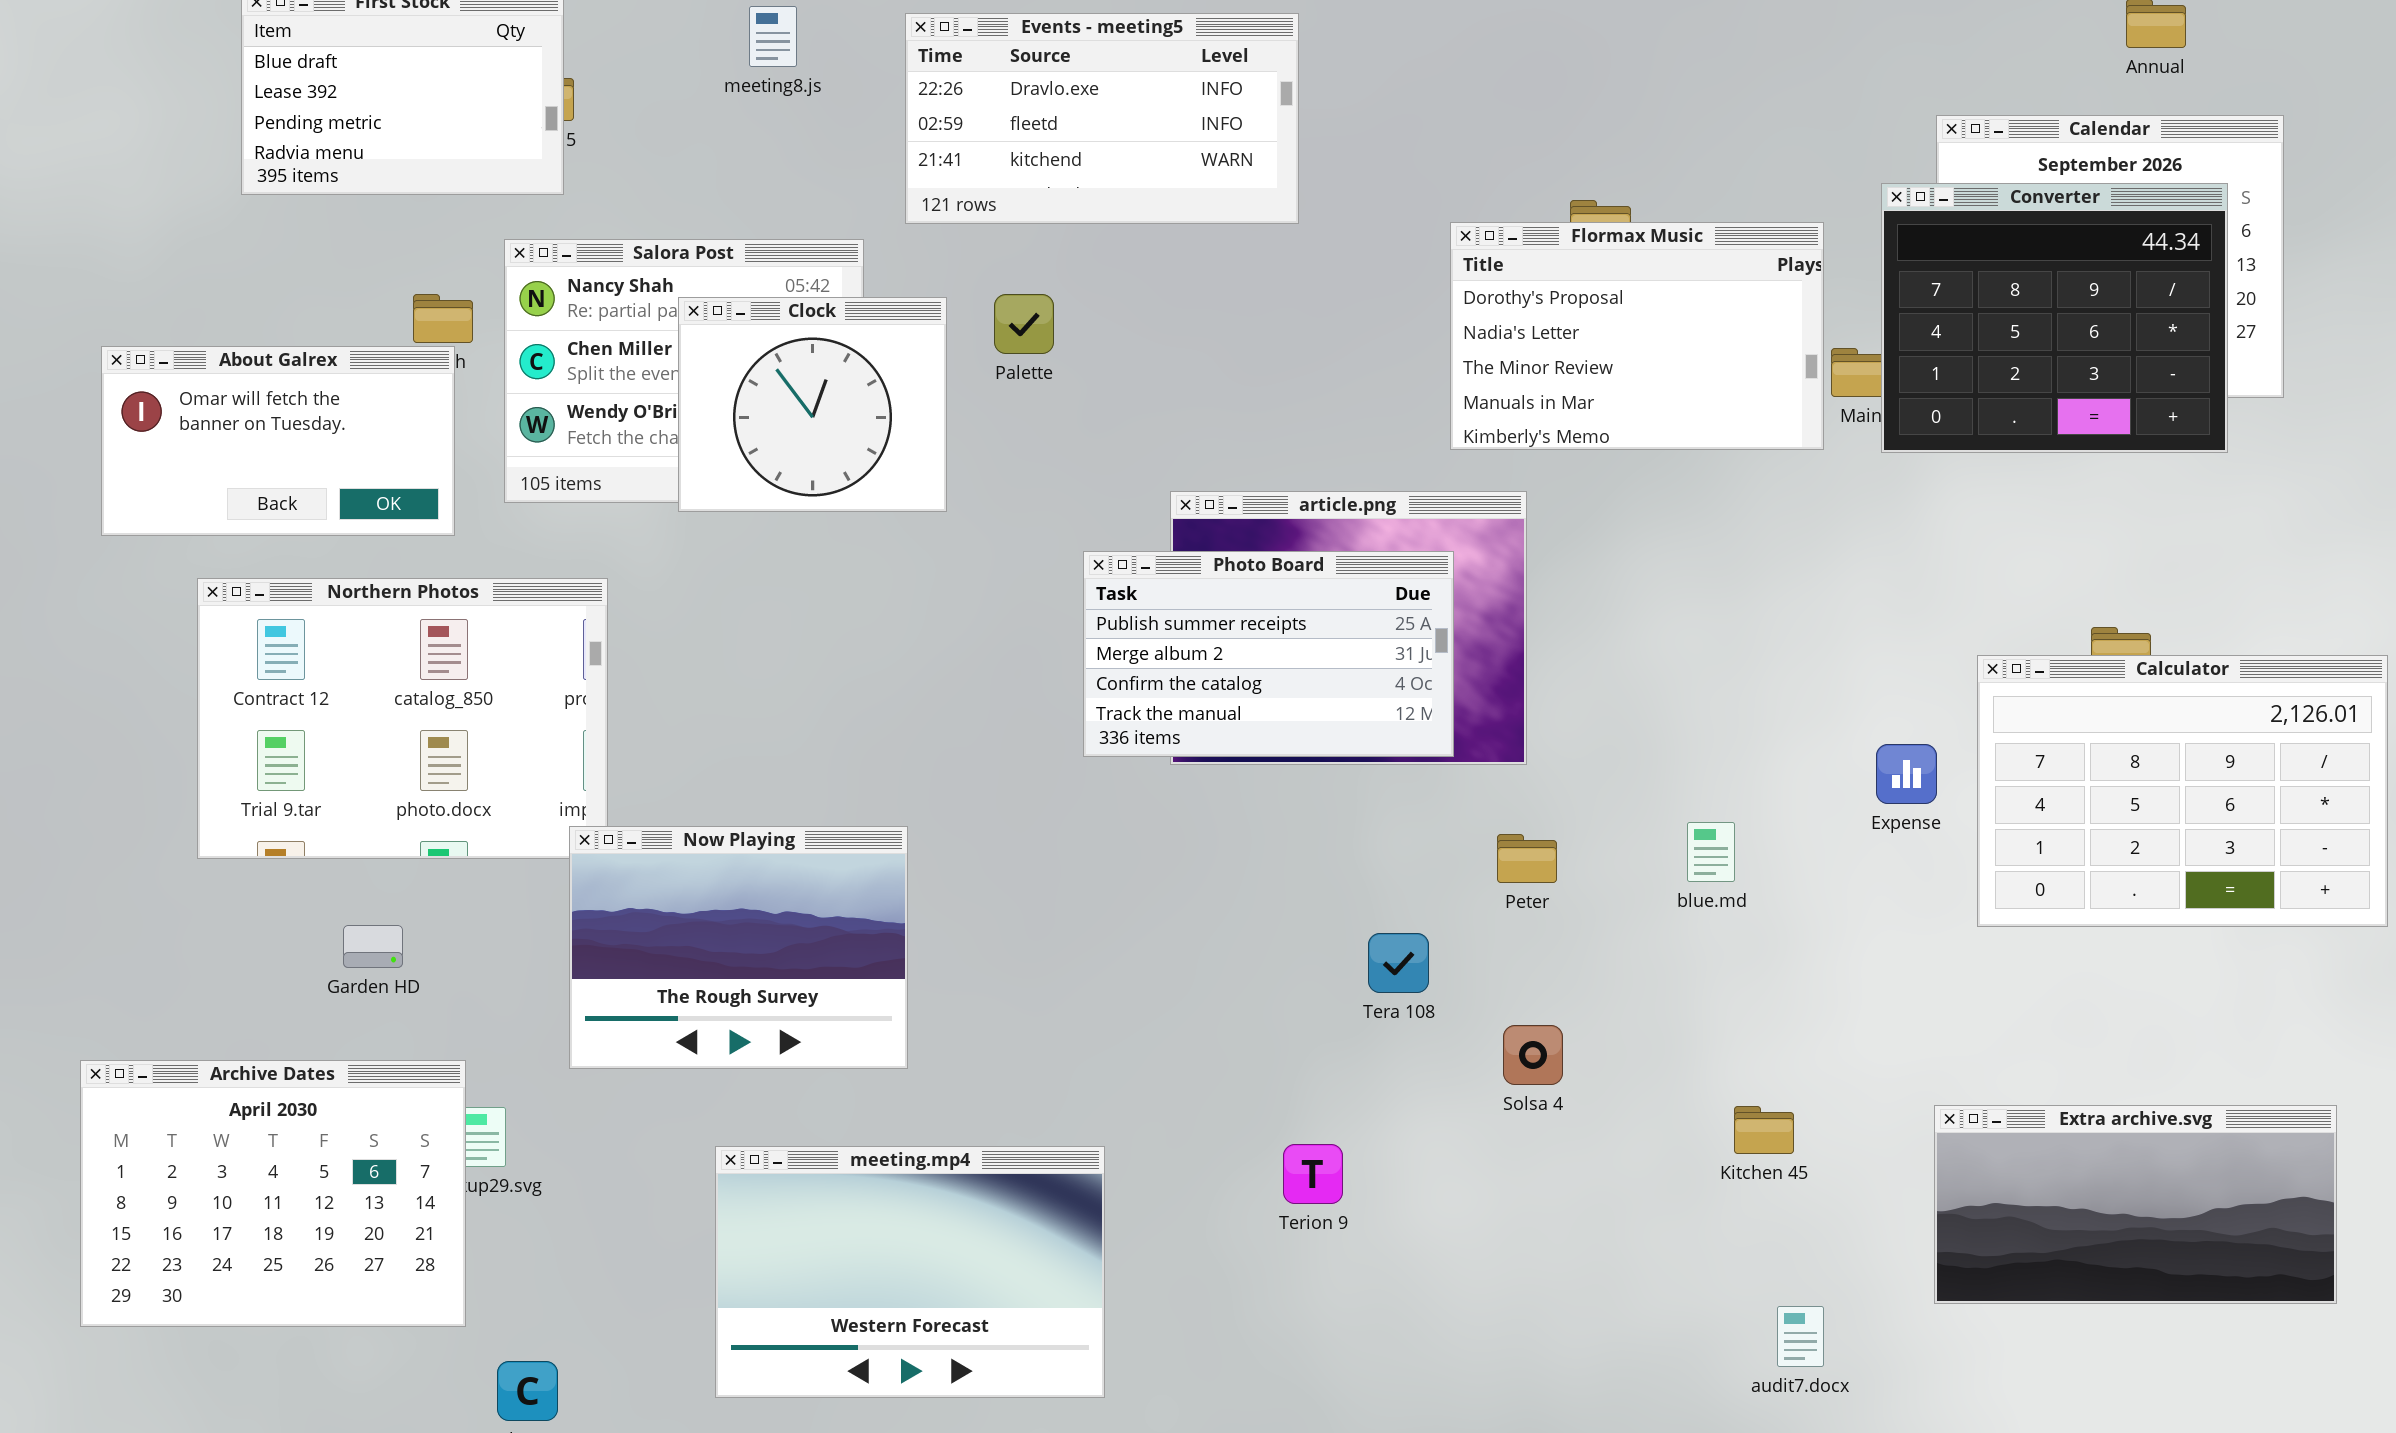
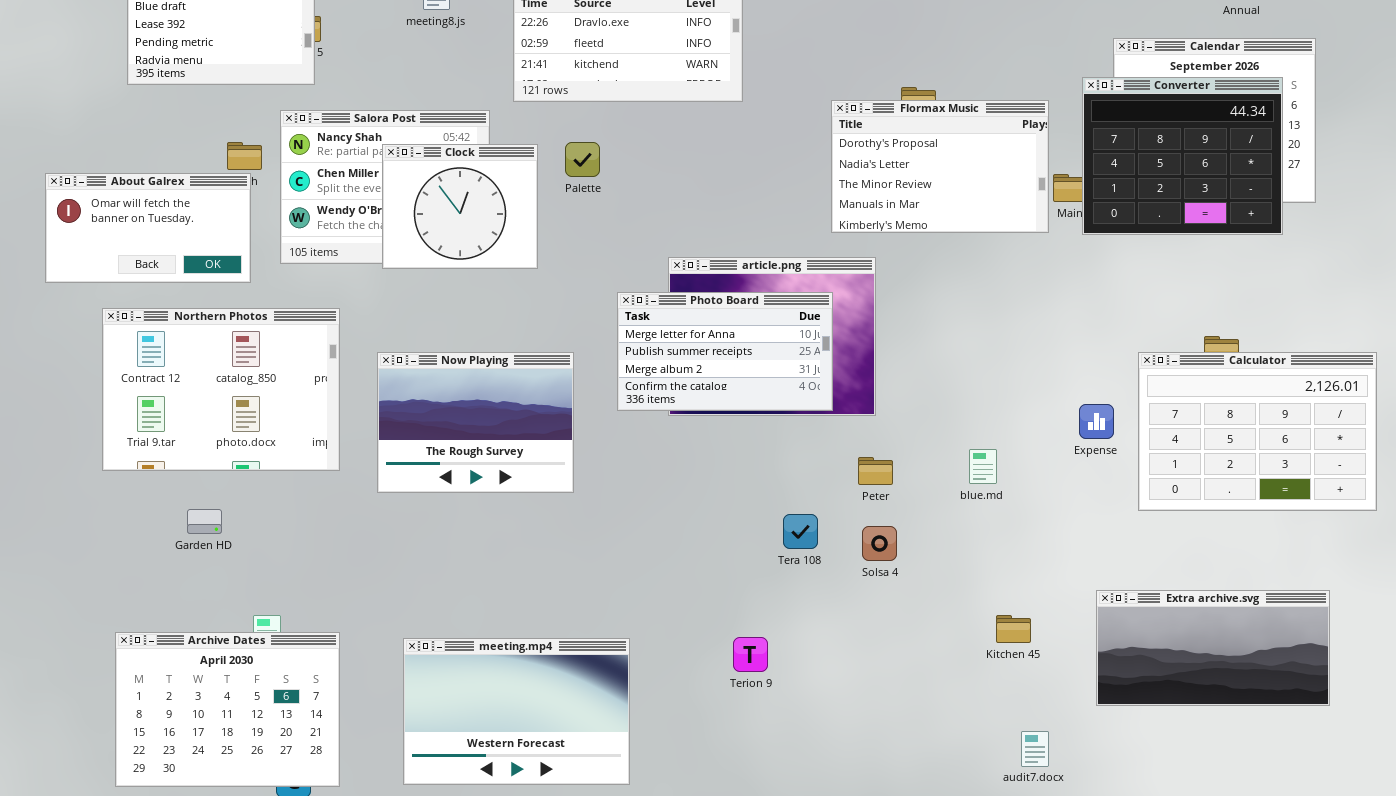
Photo Board: [1083,551,1454,757] -> [617,292,833,411], scrolled up 1 row
Now Playing: [569,826,908,1069] -> [377,352,574,493], moved
Solsa 4: [1503,1025,1563,1085] -> [862,526,897,561], moved
Archive Dates: [80,1060,466,1327] -> [115,632,340,787], moved
Extra archive.svg: [1934,1105,2337,1304] -> [1096,590,1330,706], moved

